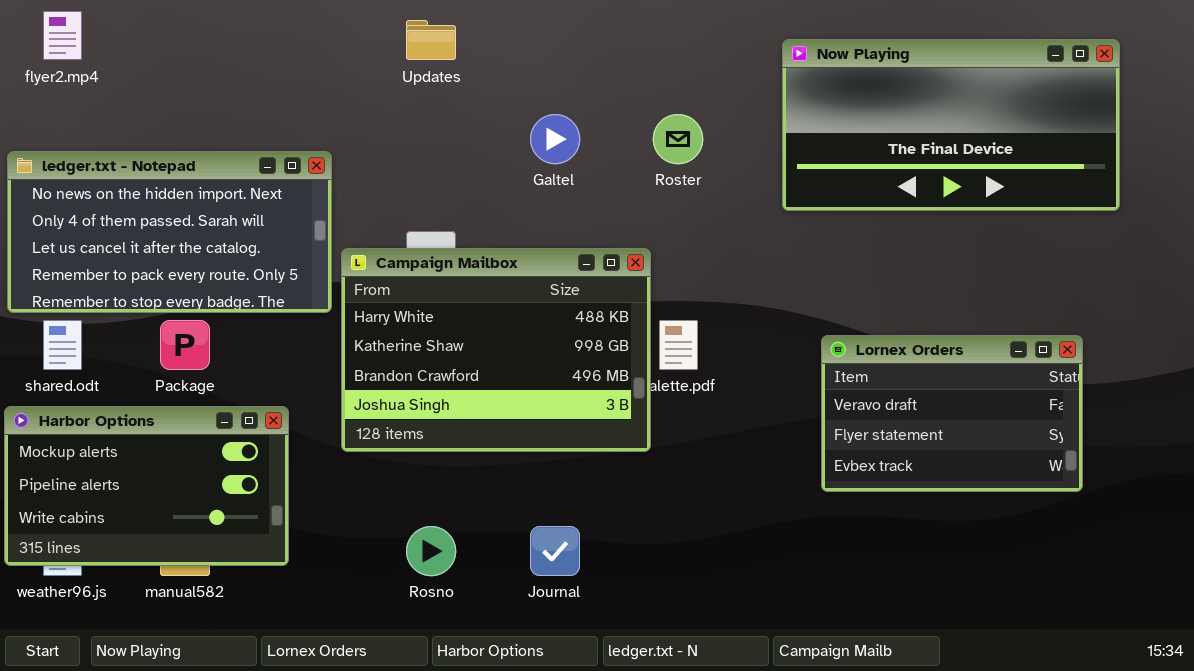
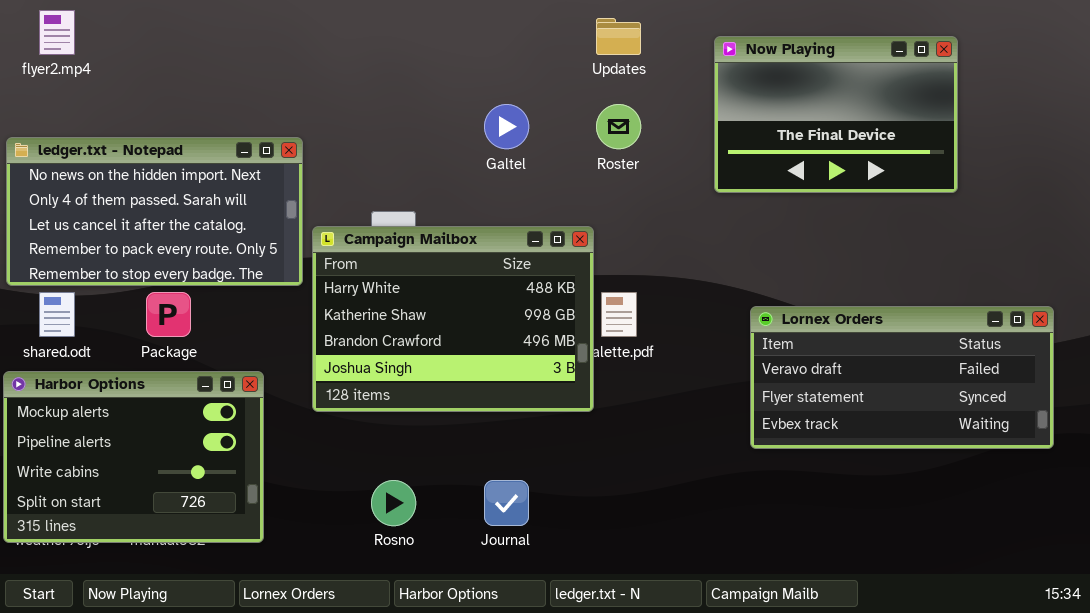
Updates: [406,20,456,60] -> [596,18,641,55], moved
Now Playing: [782,39,1120,211] -> [714,36,958,193], resized
Lornex Orders: [821,335,1083,492] -> [750,306,1054,449], resized
Harbor Options: [4,406,289,566] -> [3,371,264,543], resized

